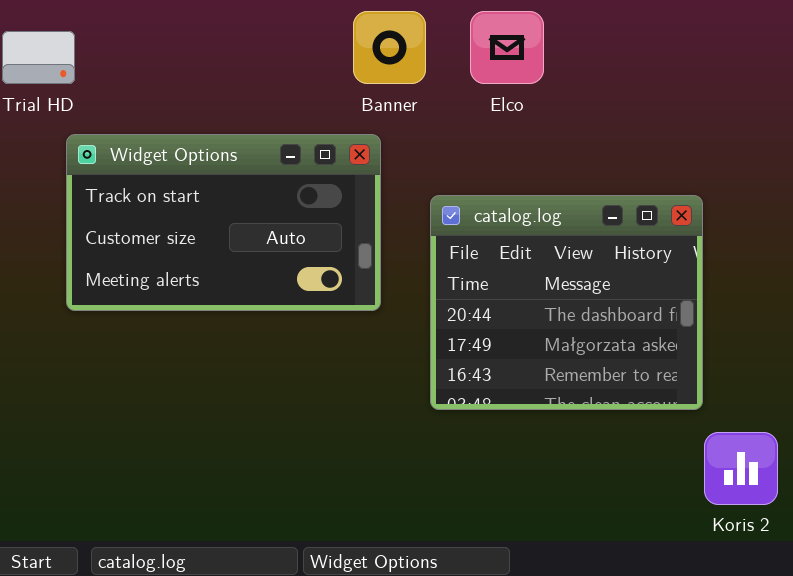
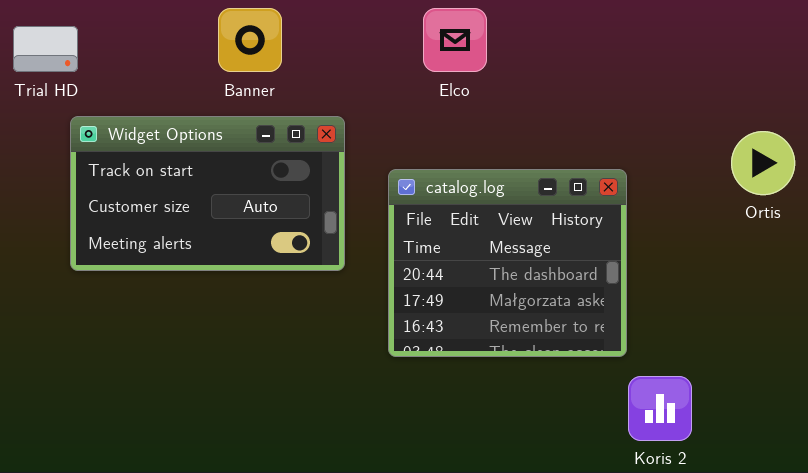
Banner: [353,11,426,84] -> [218,8,282,72], moved

